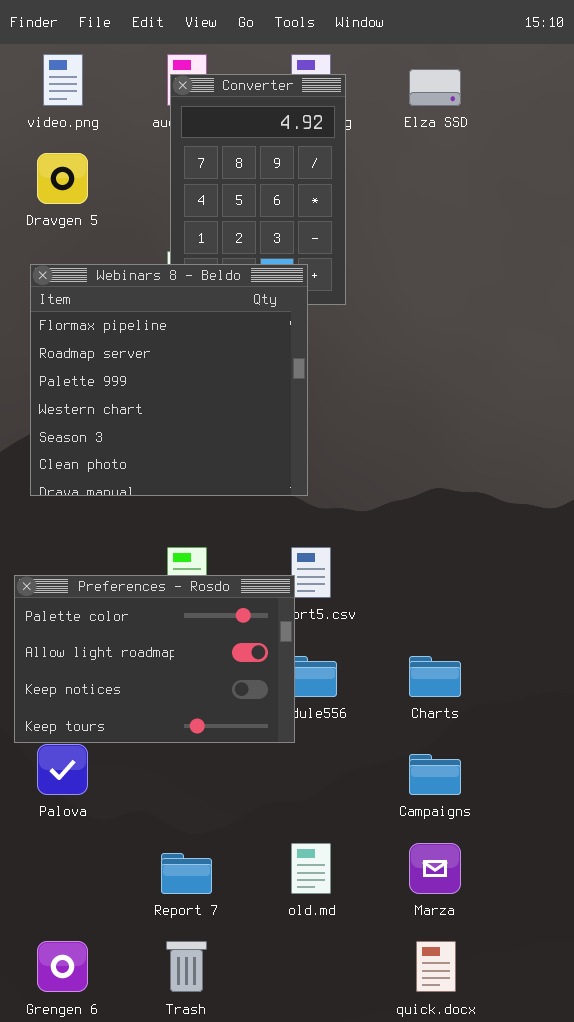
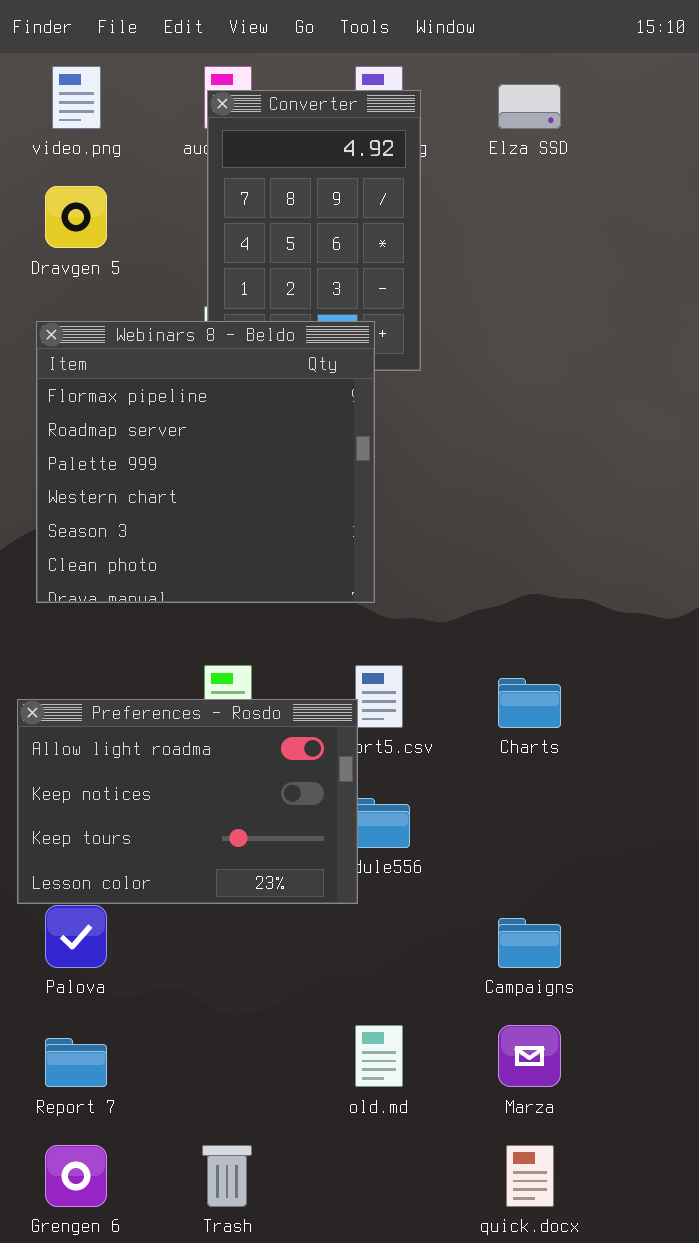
Preferences - Rosdo: [14,575,295,743] -> [17,699,358,904], scrolled down 1 row
Charts: [409,656,461,697] -> [498,678,561,728], moved
Report 7: [161,853,212,894] -> [45,1038,107,1087], moved

